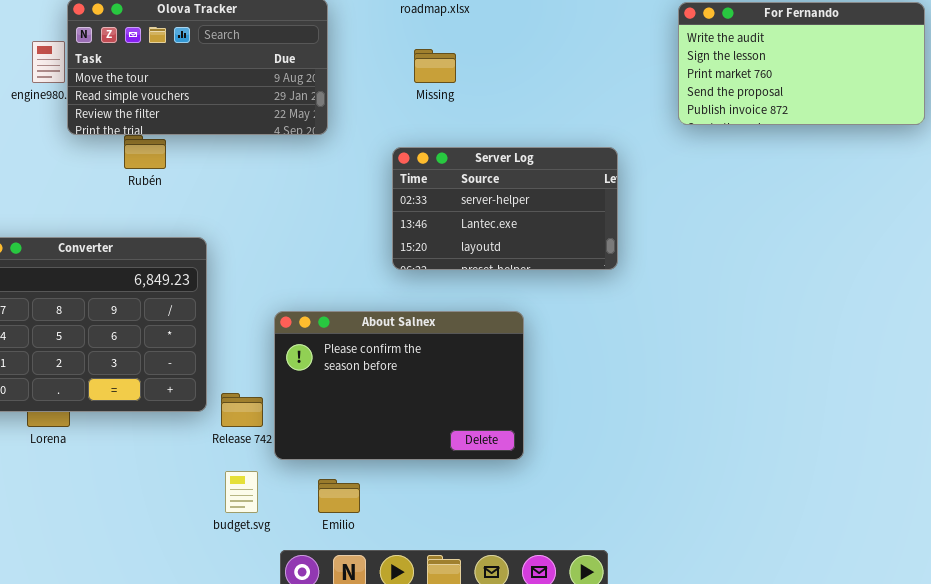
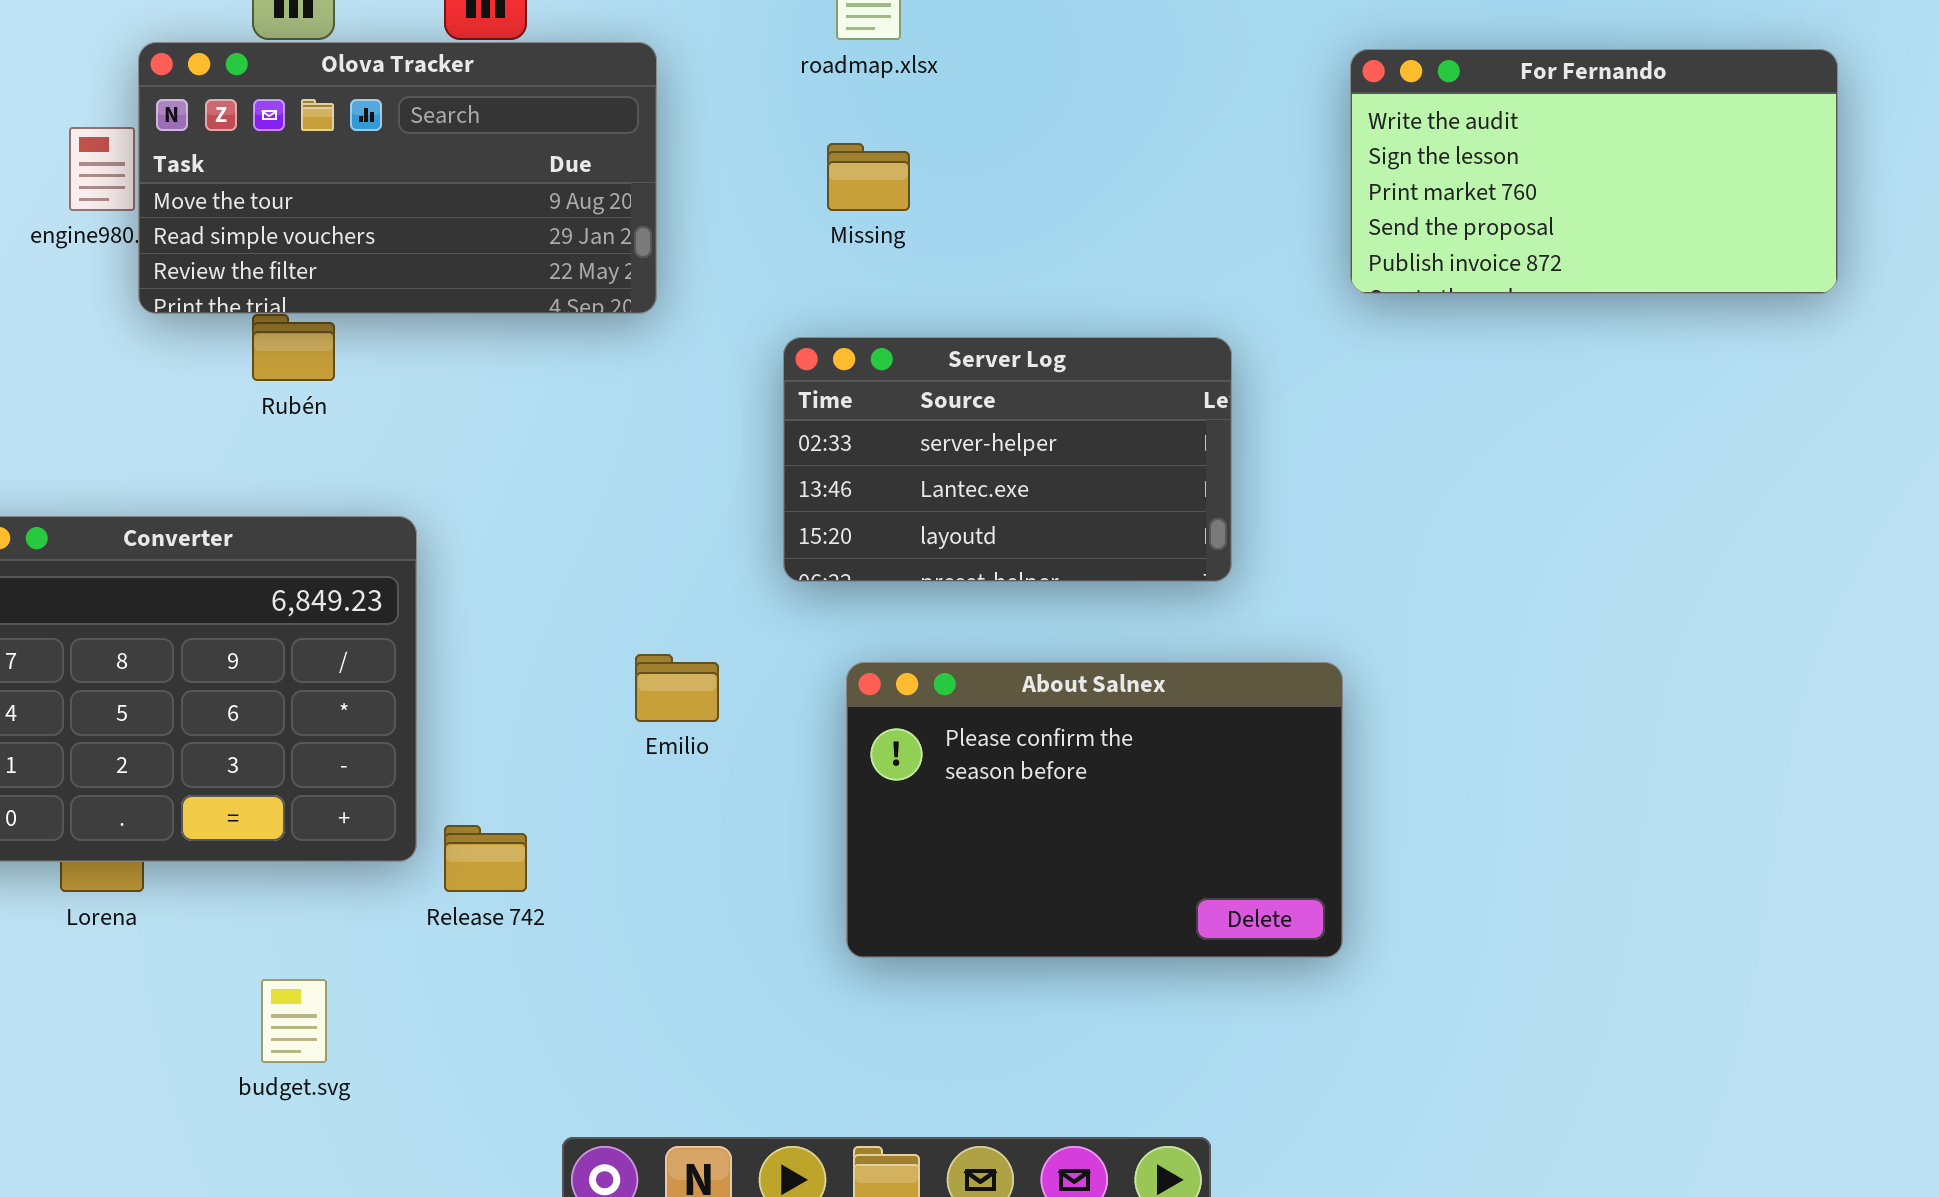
About Salnex: [274,311,524,460] -> [846,662,1343,958], moved
budget.svg: [225,471,258,513] -> [261,979,327,1063], moved
Emilio: [318,479,360,513] -> [635,654,719,722], moved

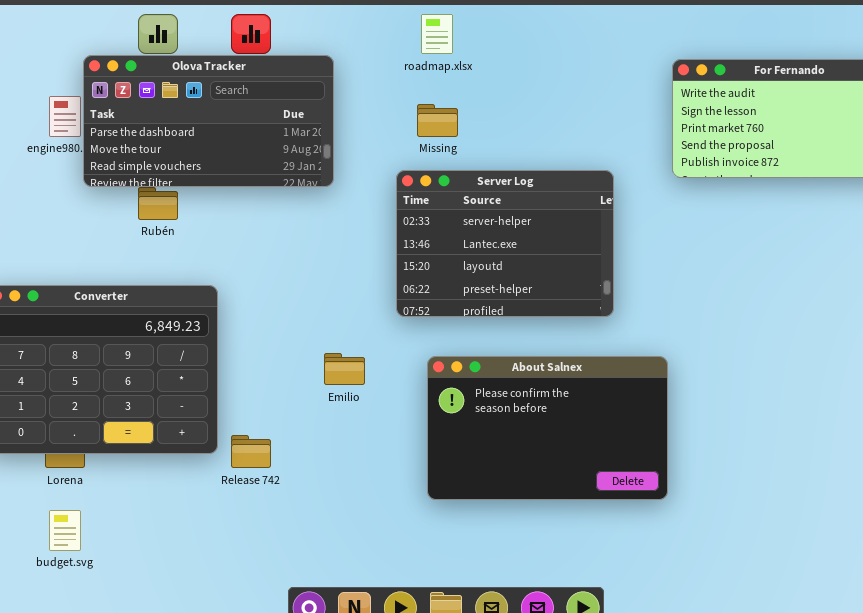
Olova Tracker: [138,42,657,314] -> [83,55,334,187], scrolled up 1 row
Server Log: [783,337,1232,582] -> [396,170,614,317], resized
budget.svg: [261,979,327,1063] -> [49,510,81,551], moved

